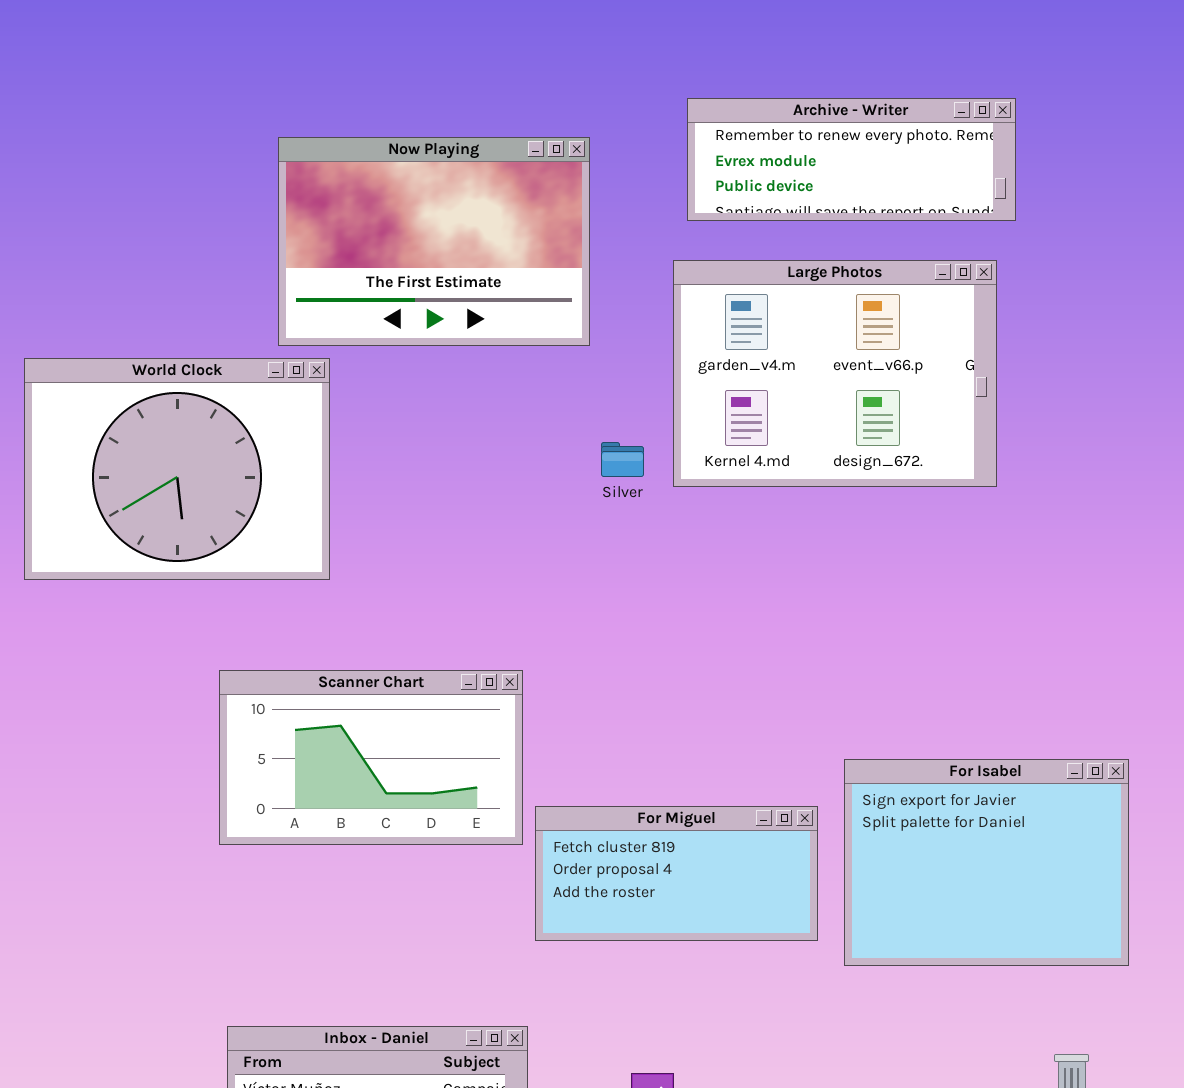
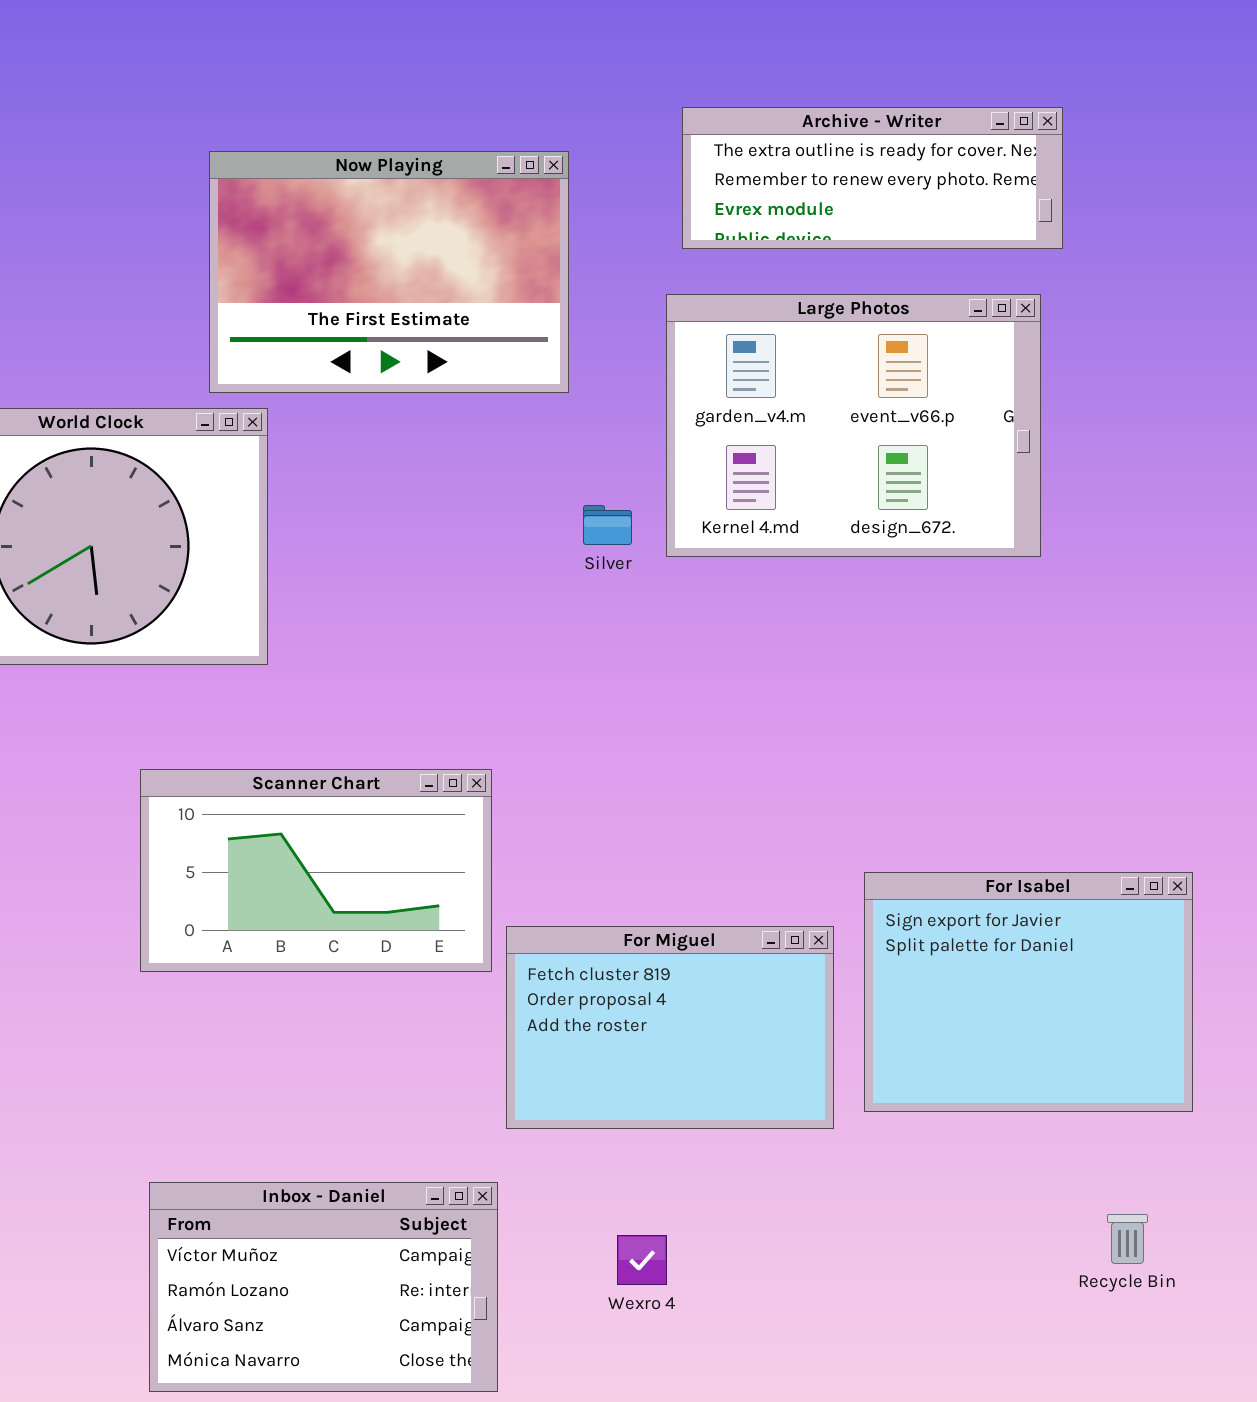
Archive - Writer: [687,98,1016,221] -> [682,107,1063,249], scrolled up 1 row
For Miguel: [535,806,818,941] -> [506,926,834,1129], resized

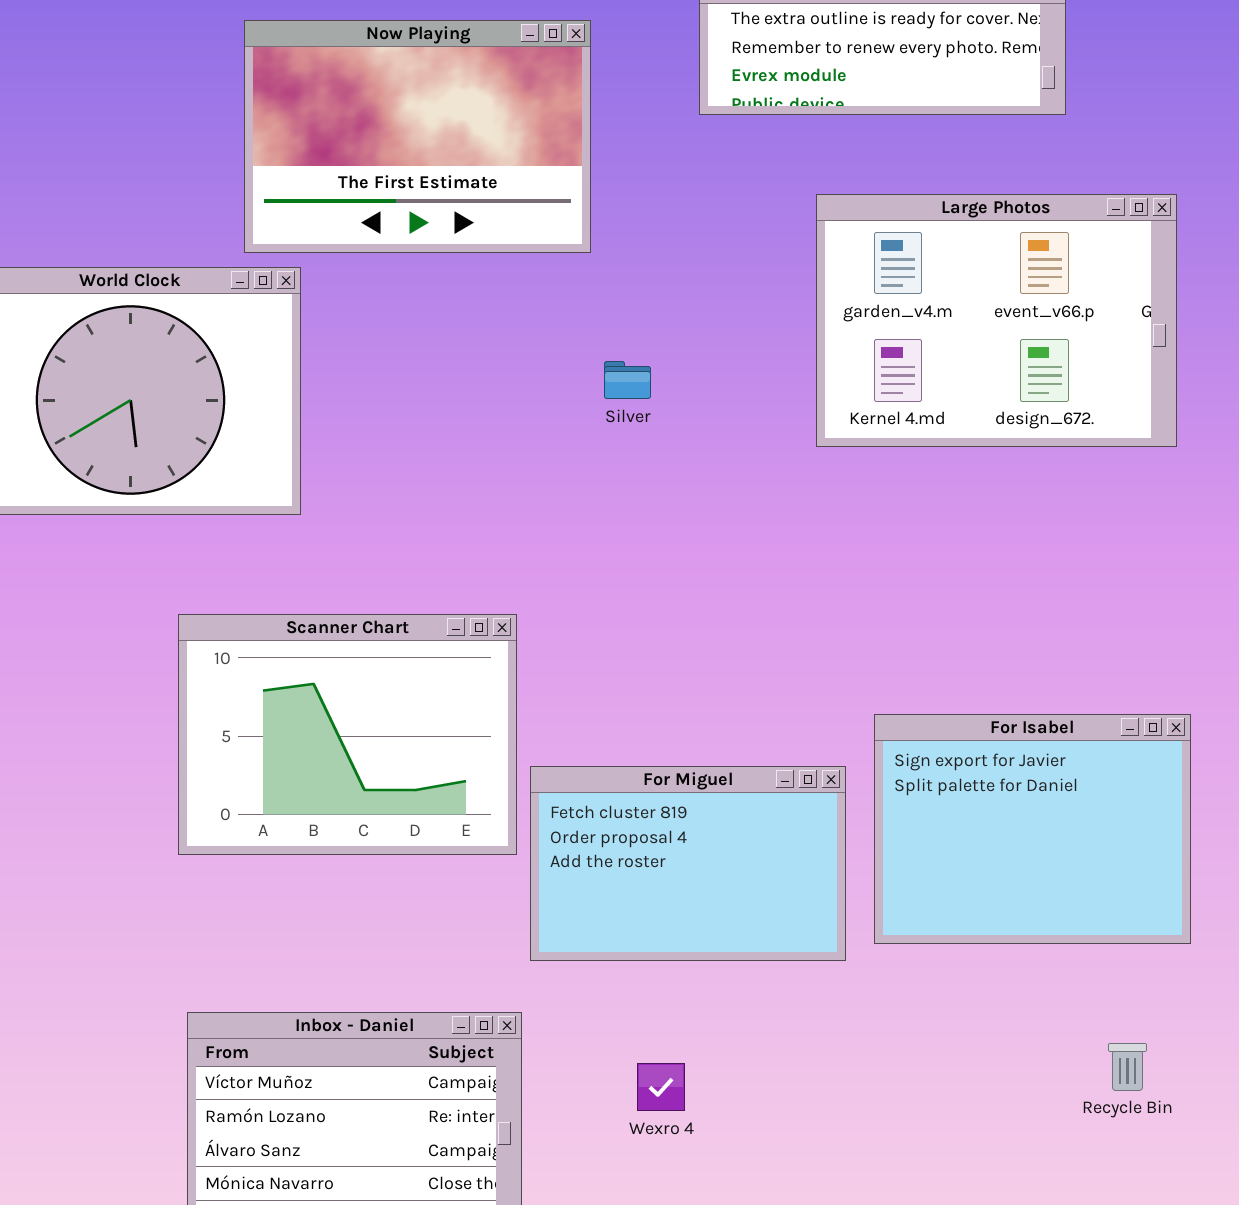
Large Photos: [666,294,1041,557] -> [816,194,1177,447], moved
Scanner Chart: [140,769,492,972] -> [178,614,517,855], resized

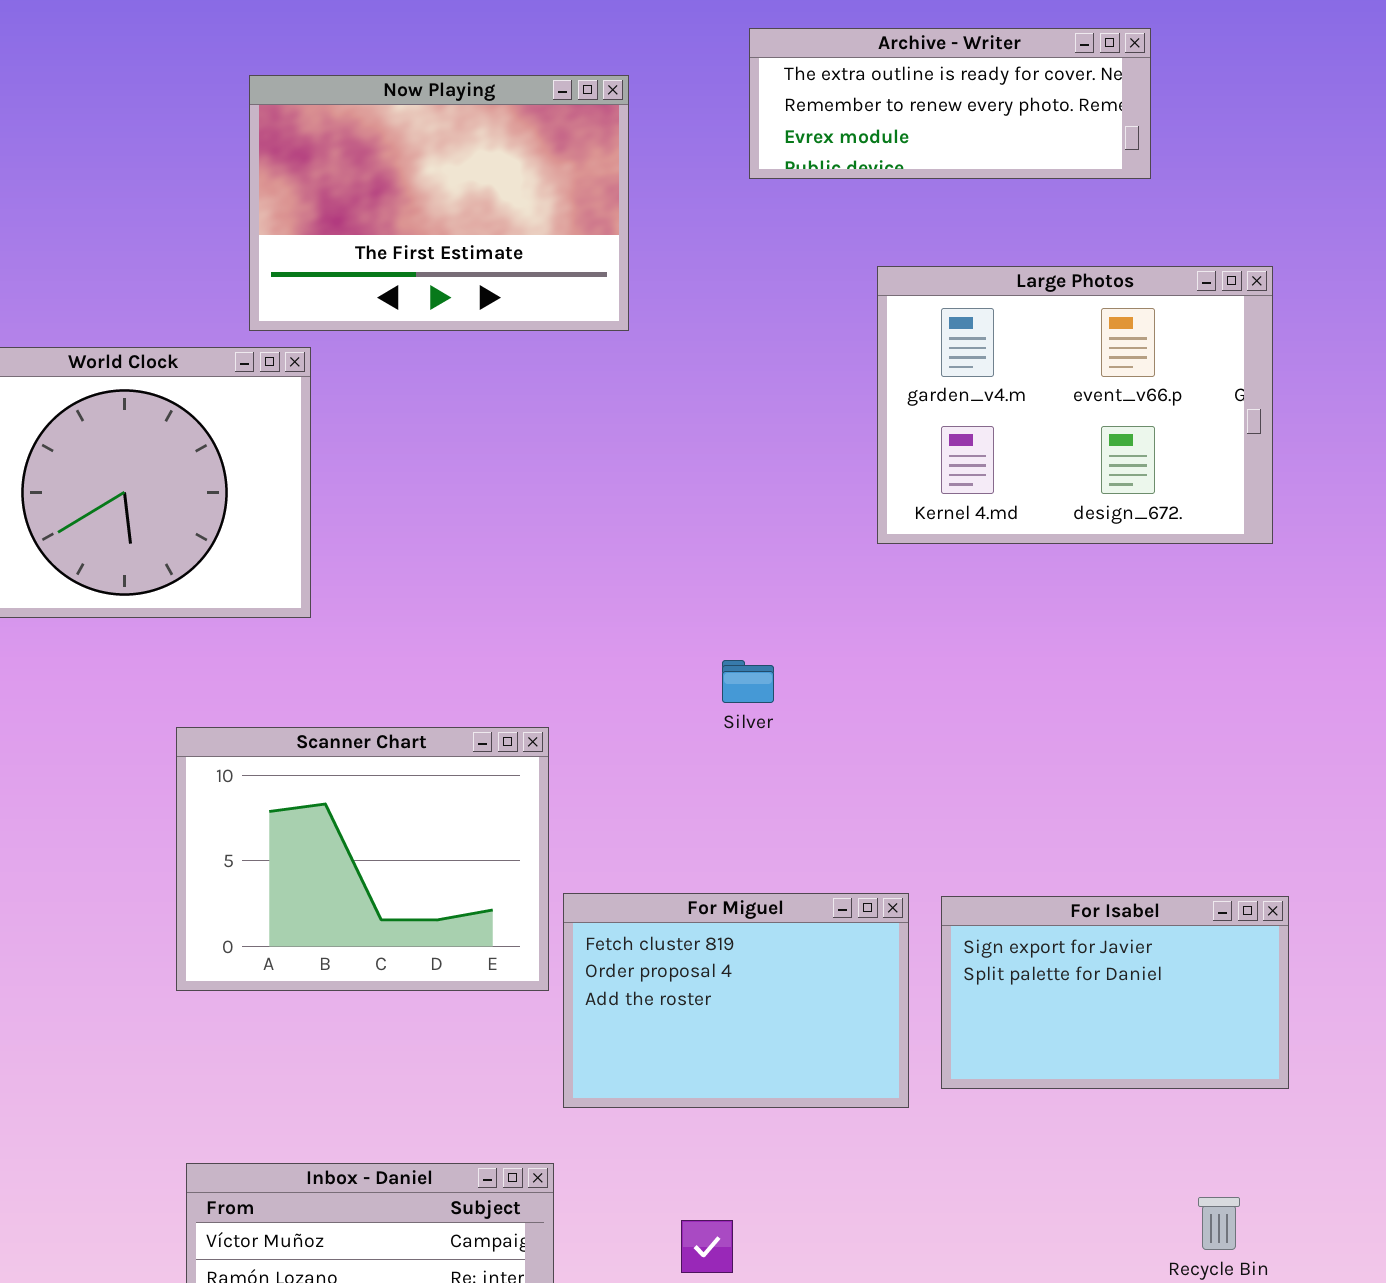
Silver: [604,361,651,399] -> [722,660,774,703], moved
For Isabel: [874,714,1191,944] -> [941,896,1289,1089], resized

